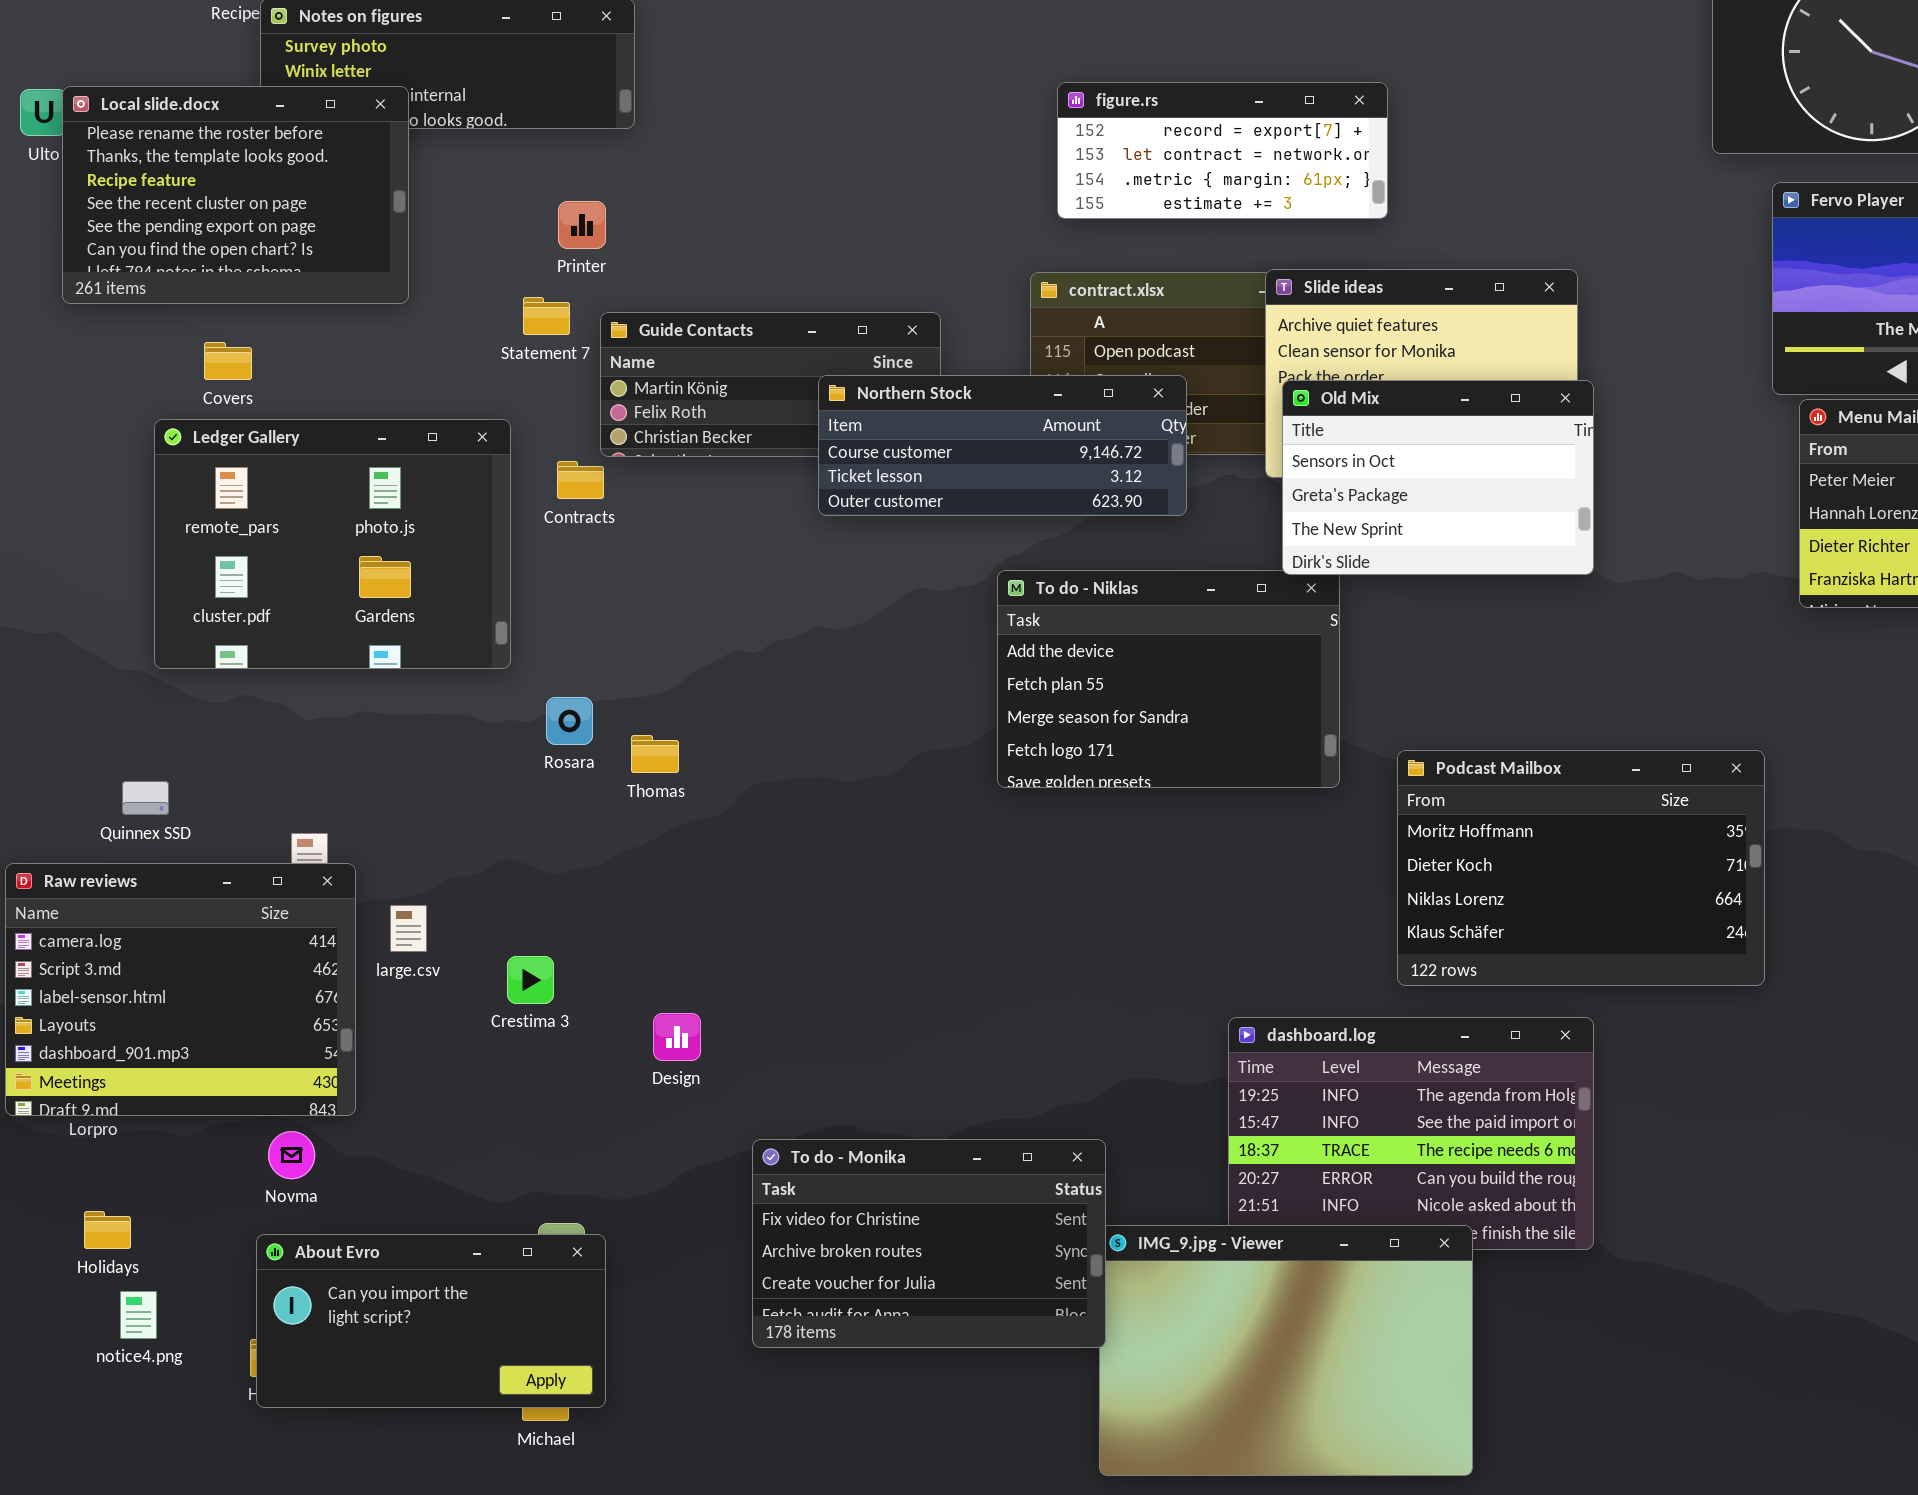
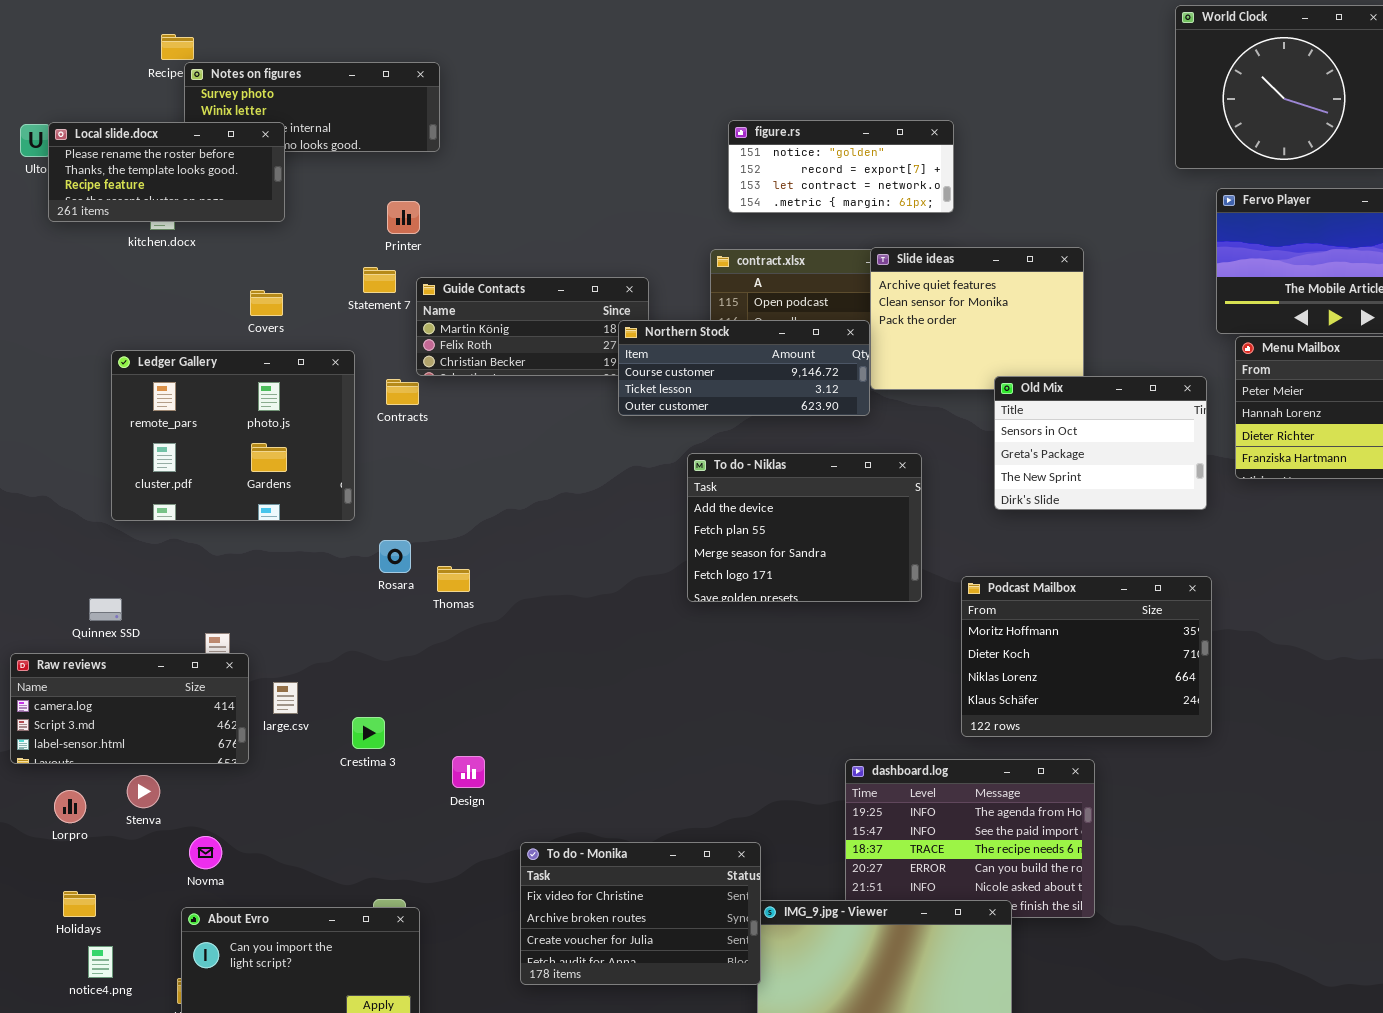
figure.rs: [1057,82,1388,219] -> [728,120,954,213], scrolled up 1 row
Local slide.docx: [62,86,409,304] -> [48,122,285,222], resized
Covers: [204,342,252,380] -> [250,290,283,316], moved
Northern Stock: [818,375,1187,516] -> [618,320,870,416], moved
Old Mix: [1282,380,1594,575] -> [994,376,1207,510], moved
Raw reviews: [5,863,356,1116] -> [10,653,249,764], resized

